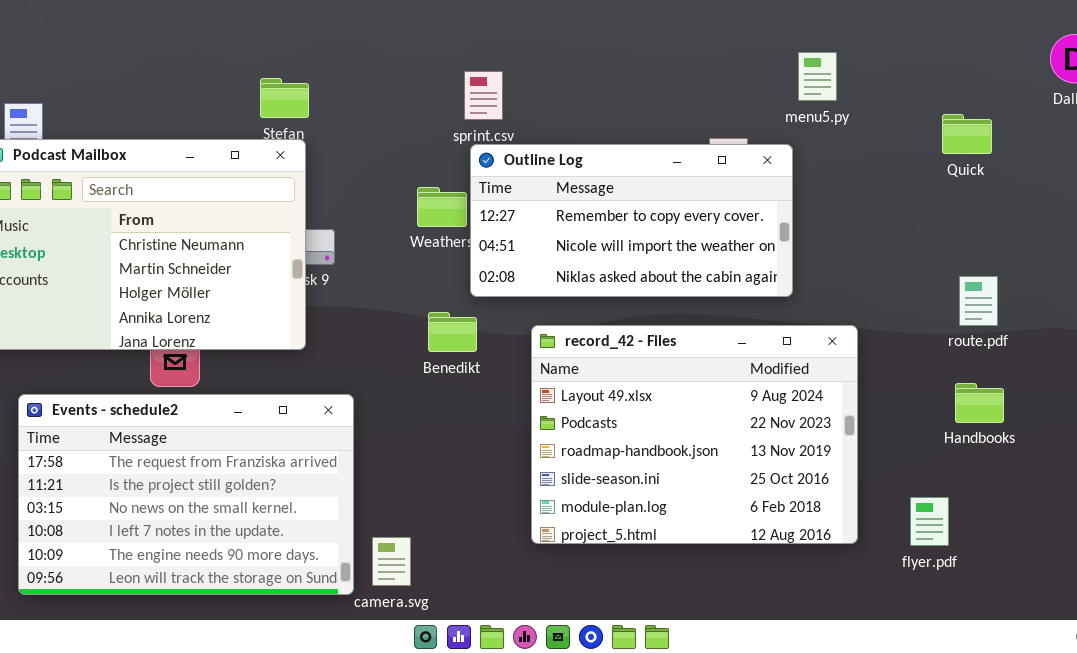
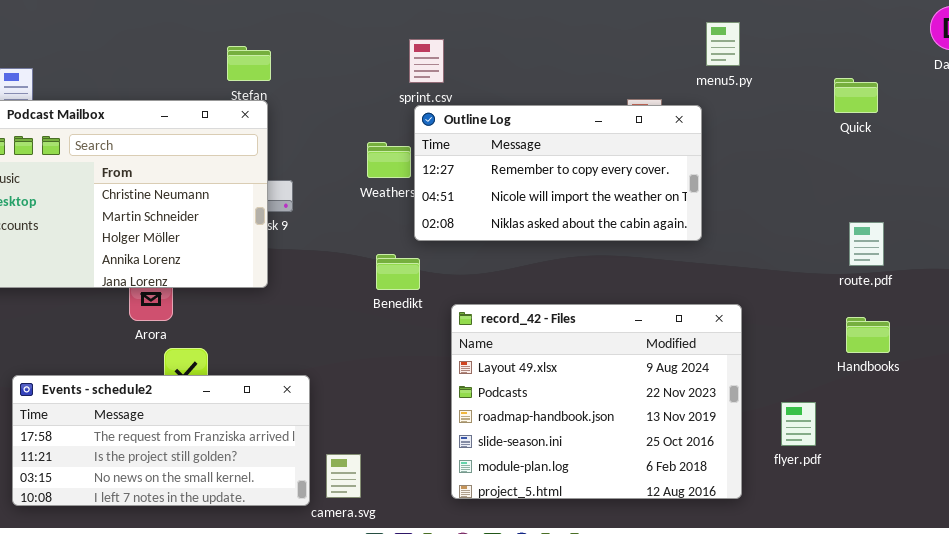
record_42 - Files: [531,325,858,544] -> [451,304,742,499], moved
Events - schedule2: [18,394,354,595] -> [12,375,310,506], resized
flyer.pdf: [910,497,949,546] -> [781,402,816,446], moved

